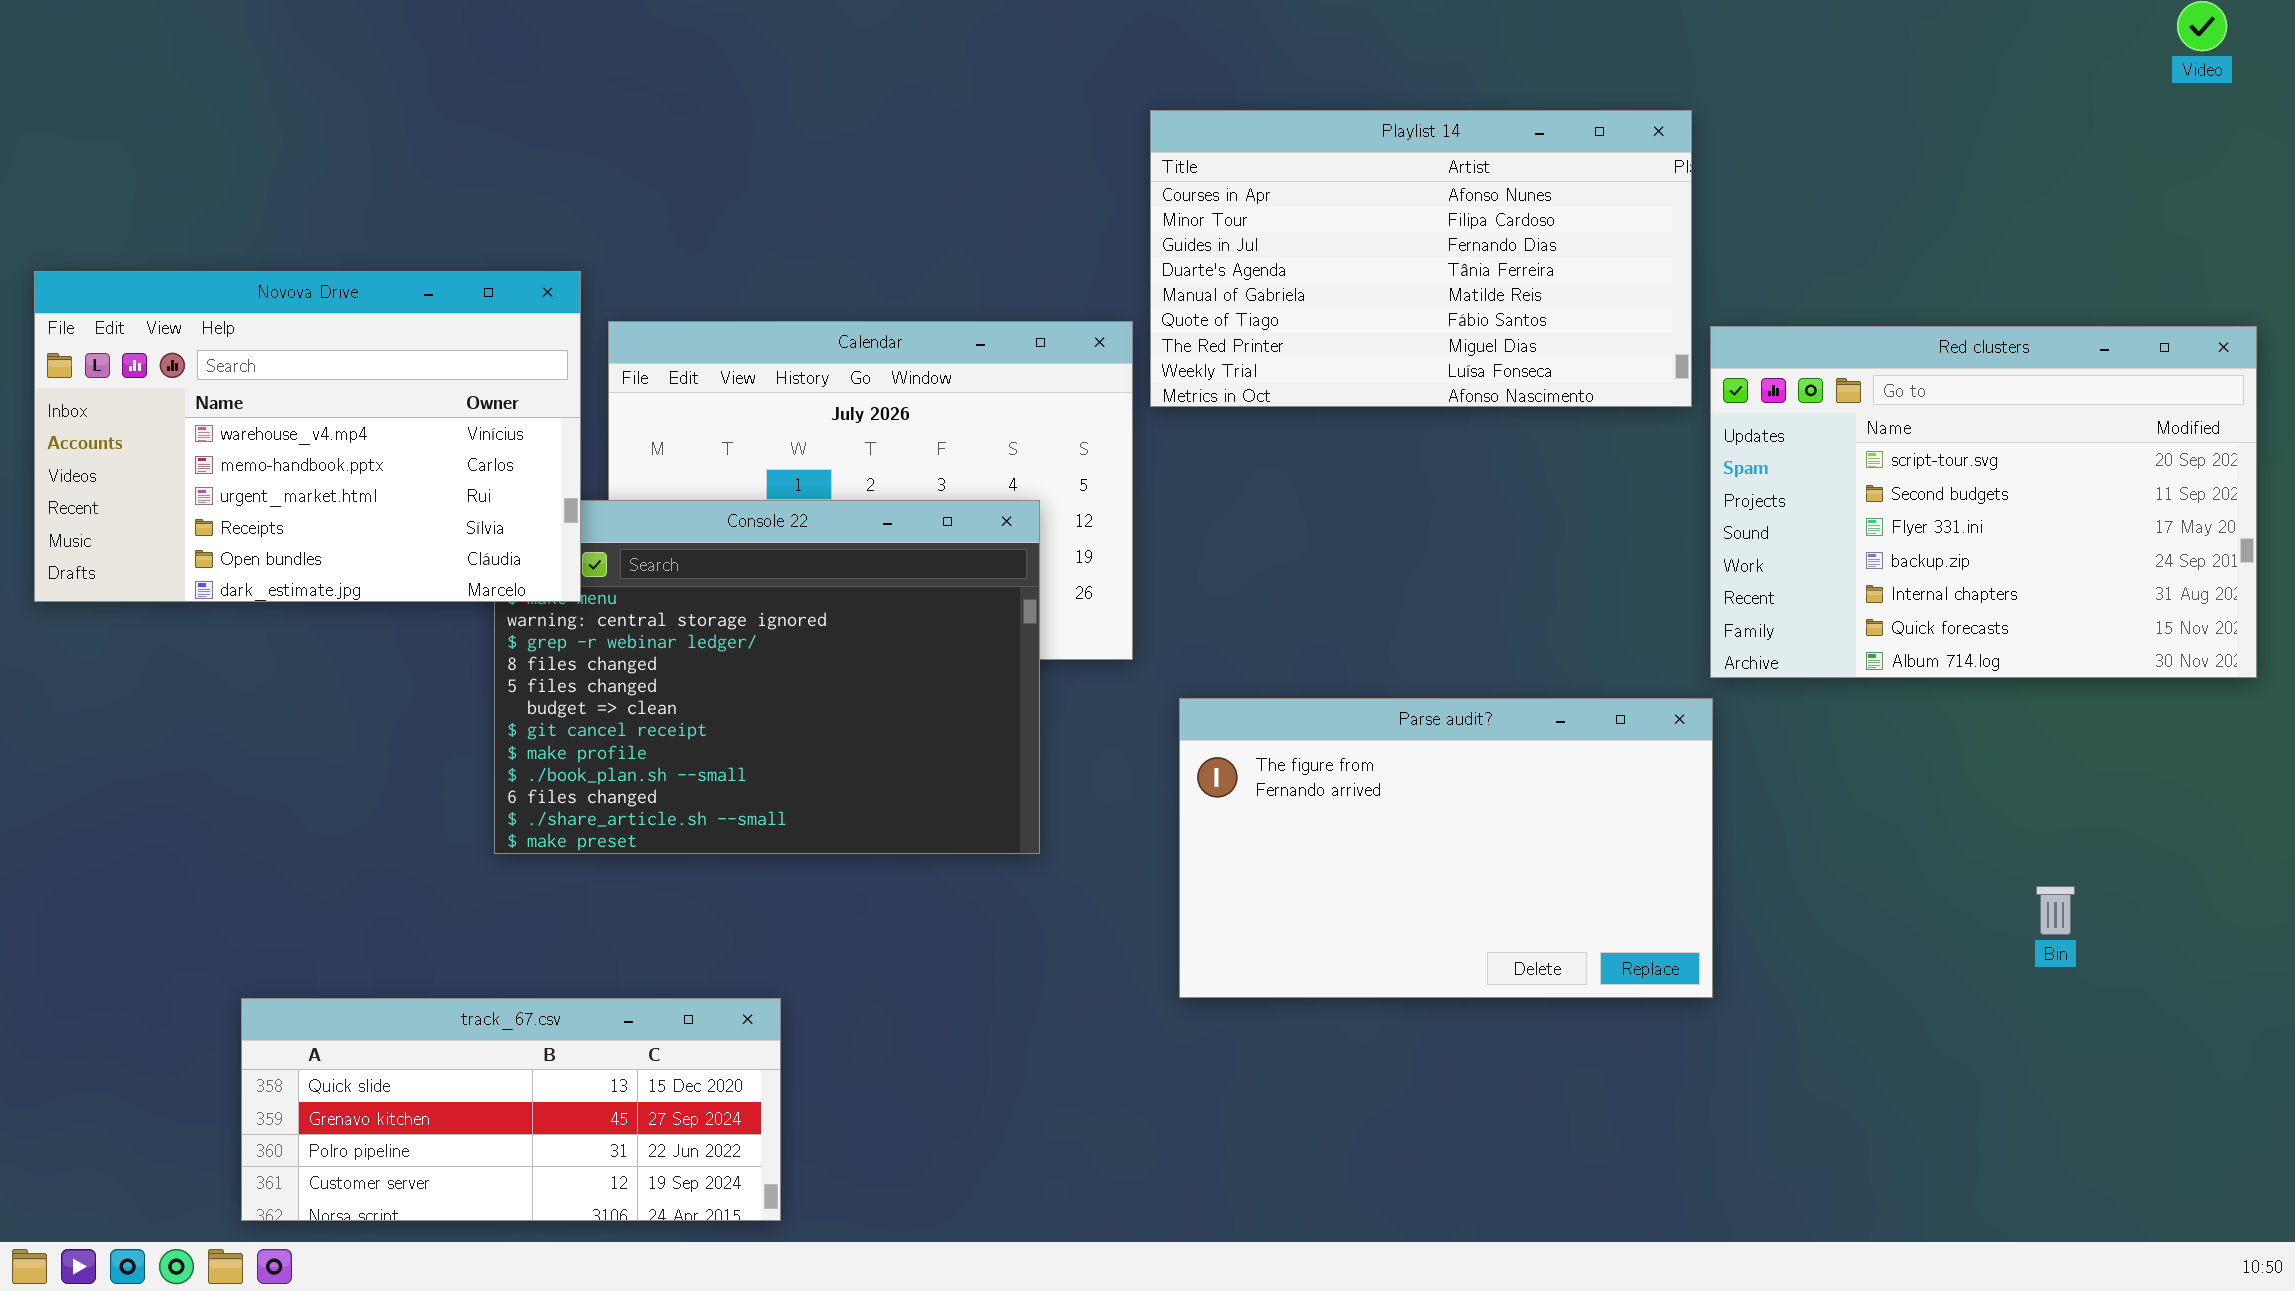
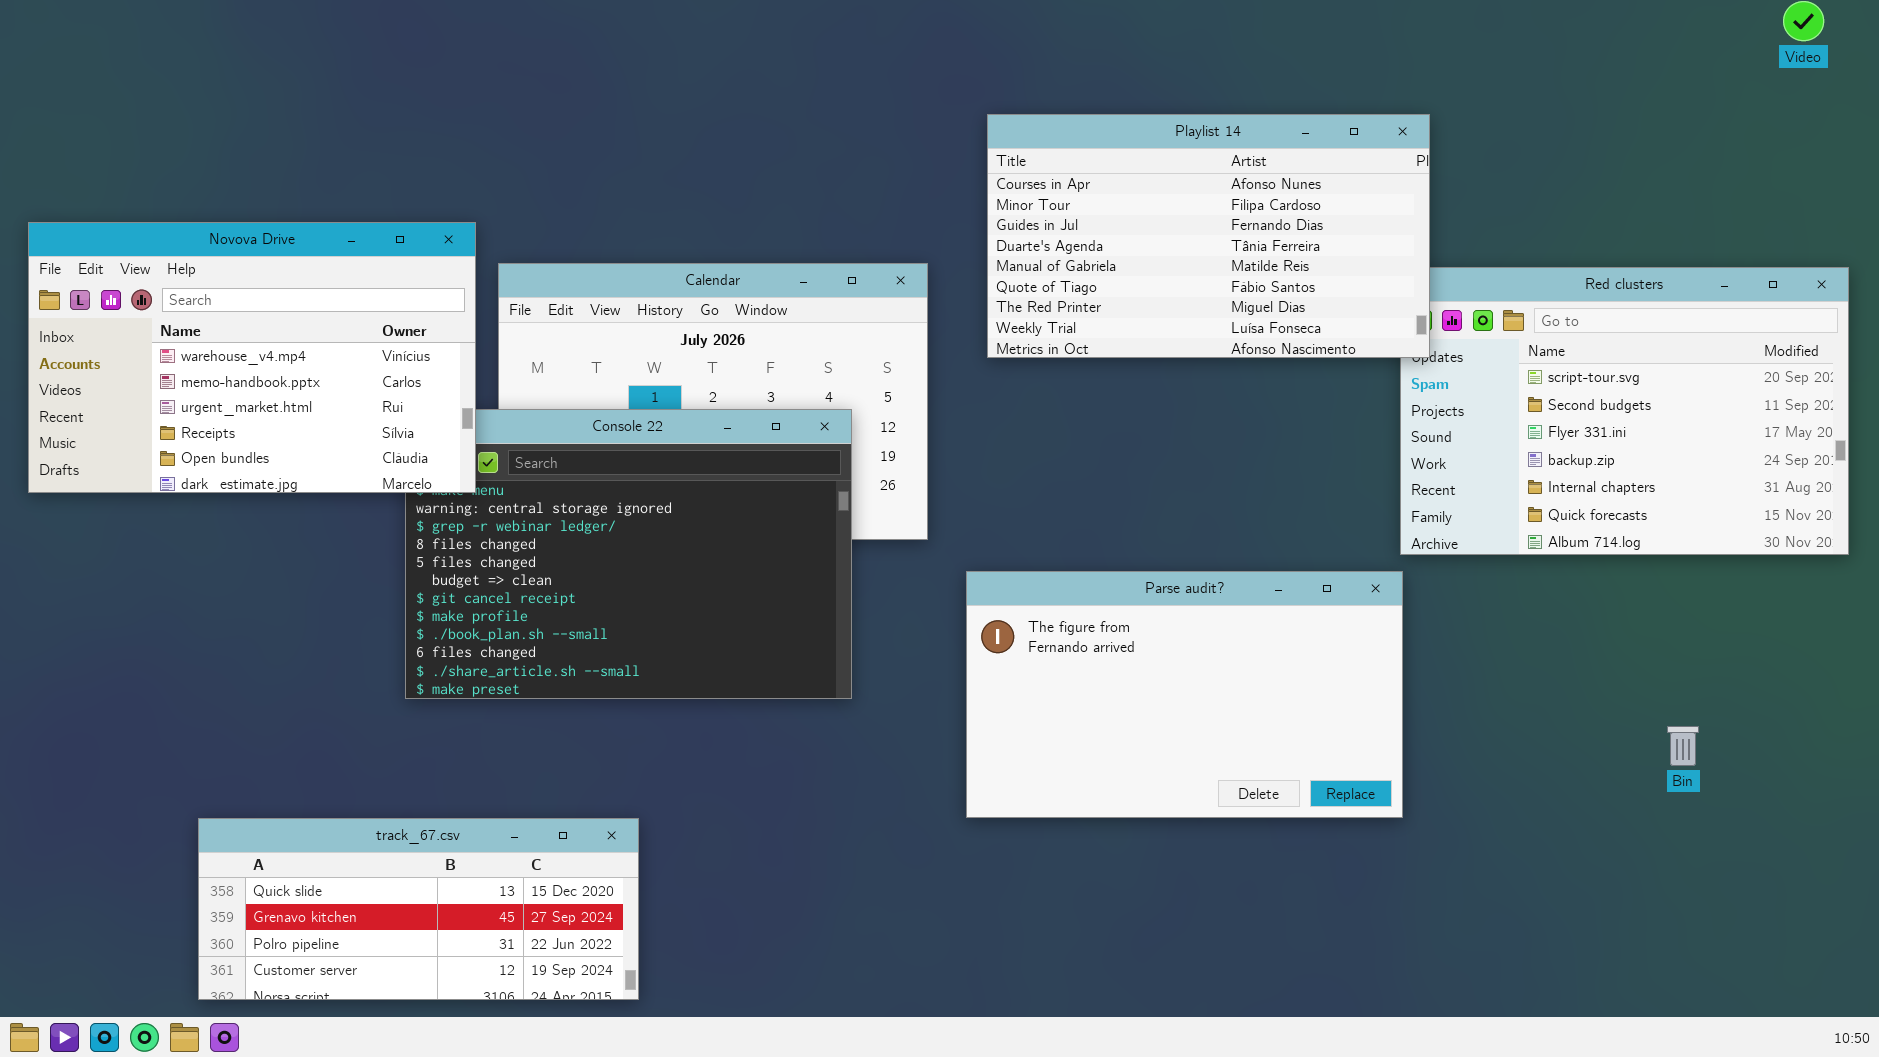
Playlist 14: [1150,110,1692,407] -> [987,114,1430,358], moved

